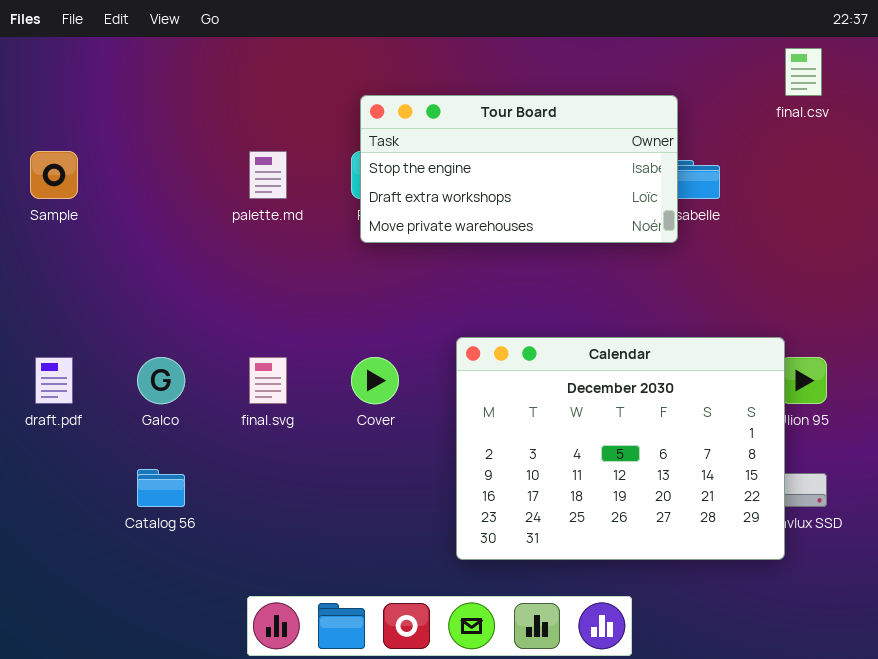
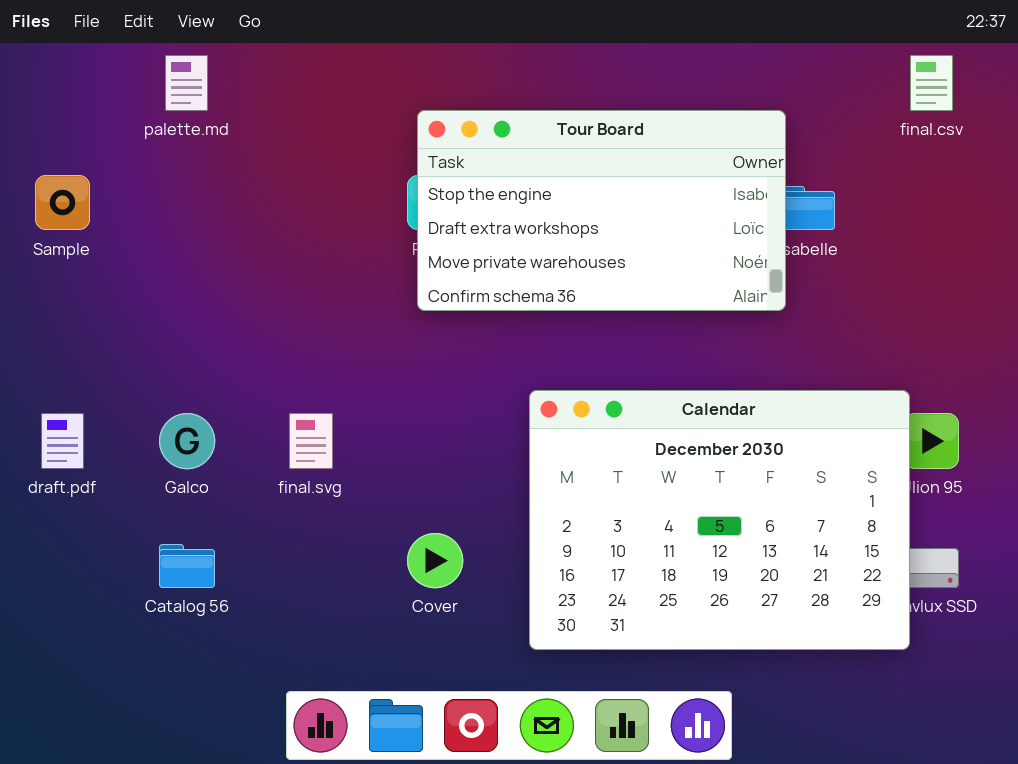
Tour Board: [360,95,678,243] -> [417,110,786,311], resized
palette.md: [249,151,287,199] -> [165,55,208,111], moved
Cover: [351,357,399,404] -> [407,533,463,588], moved

